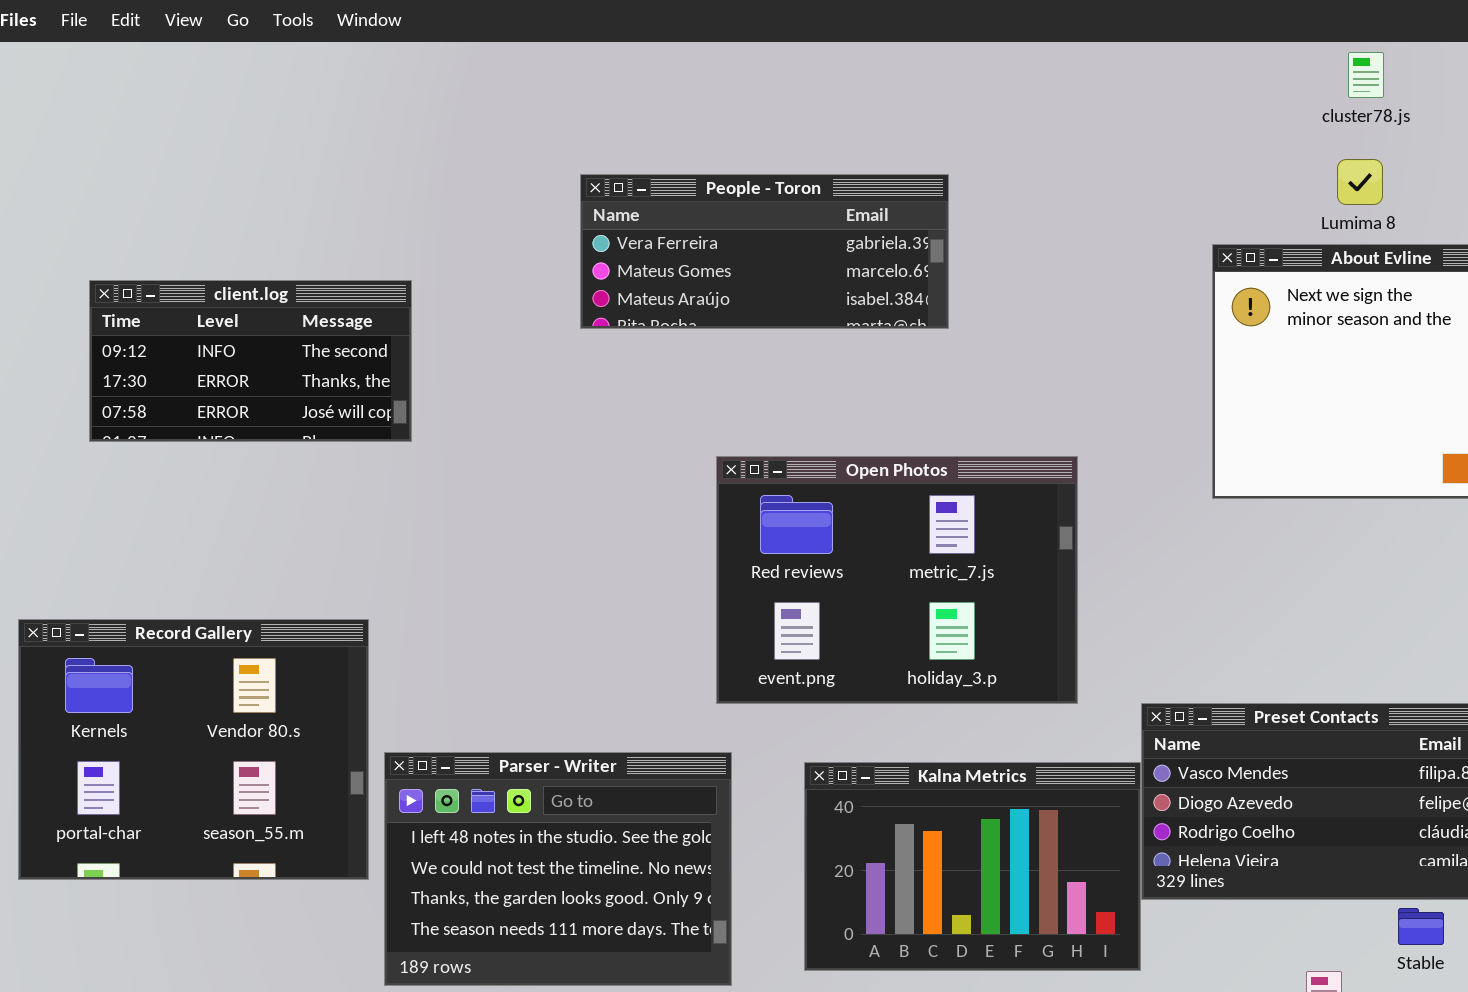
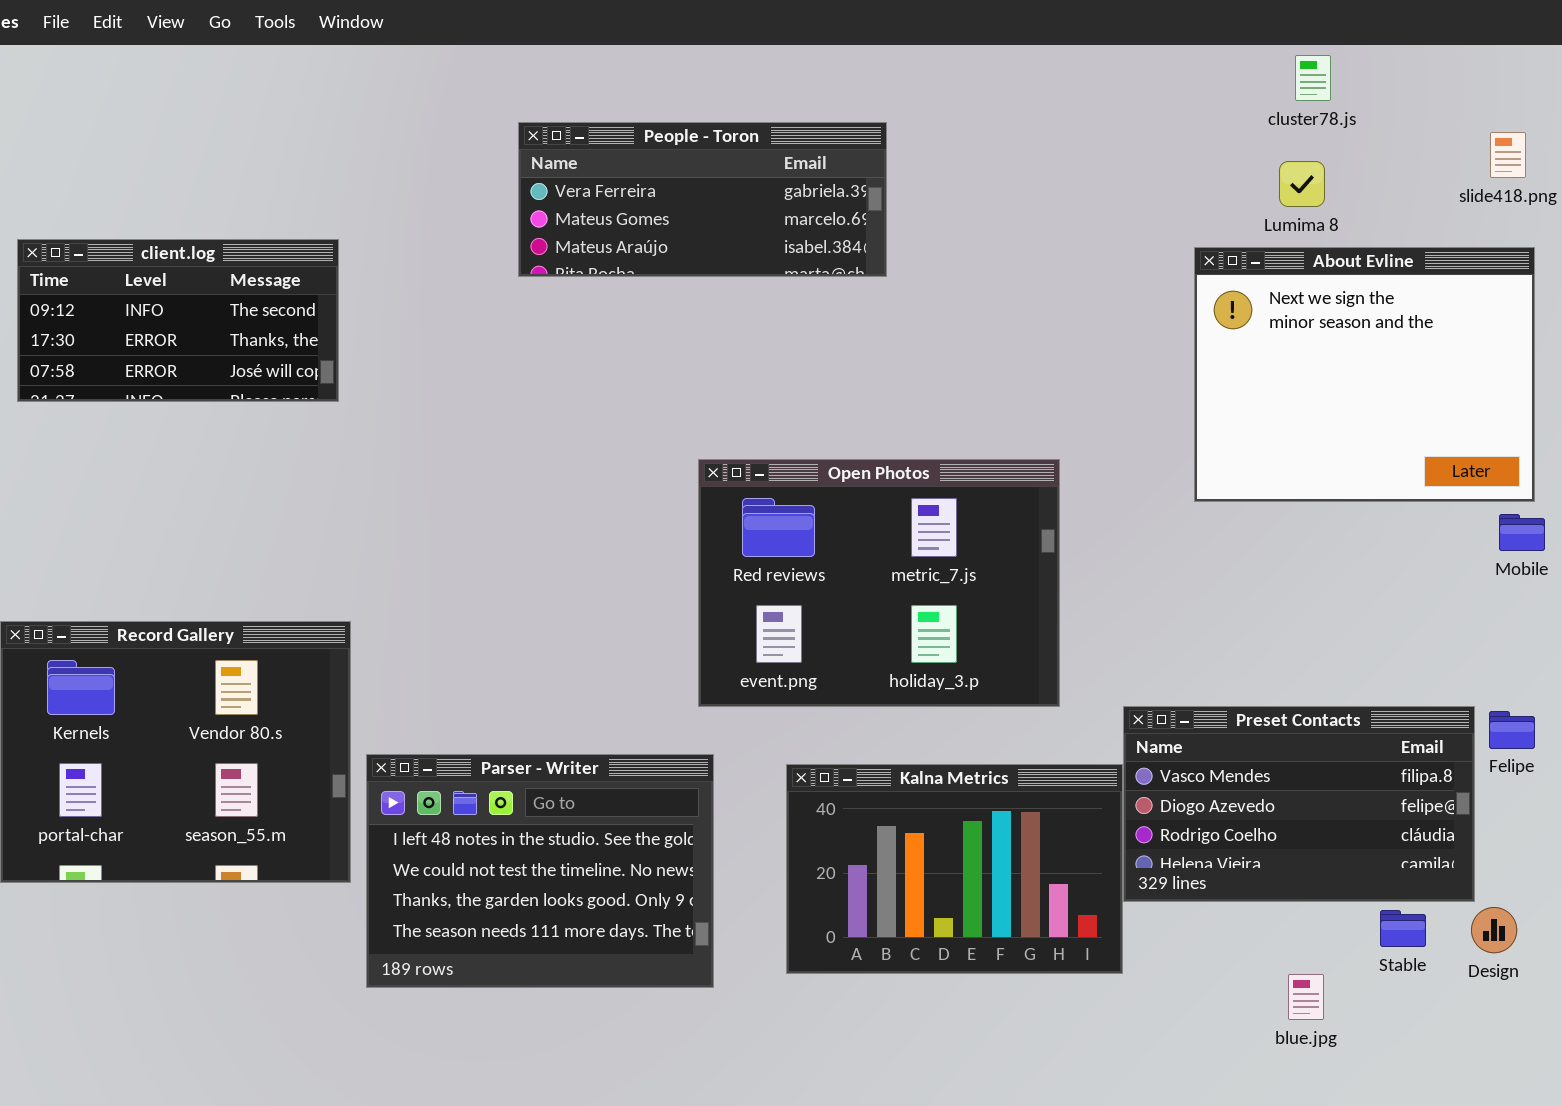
cluster78.js: [1348,52,1384,98] -> [1295,55,1331,101], moved
Lumima 8: [1337,159,1383,205] -> [1279,161,1325,207], moved
People - Toron: [580,174,949,329] -> [518,122,887,277], moved
client.log: [89,280,412,442] -> [17,239,339,402], moved

